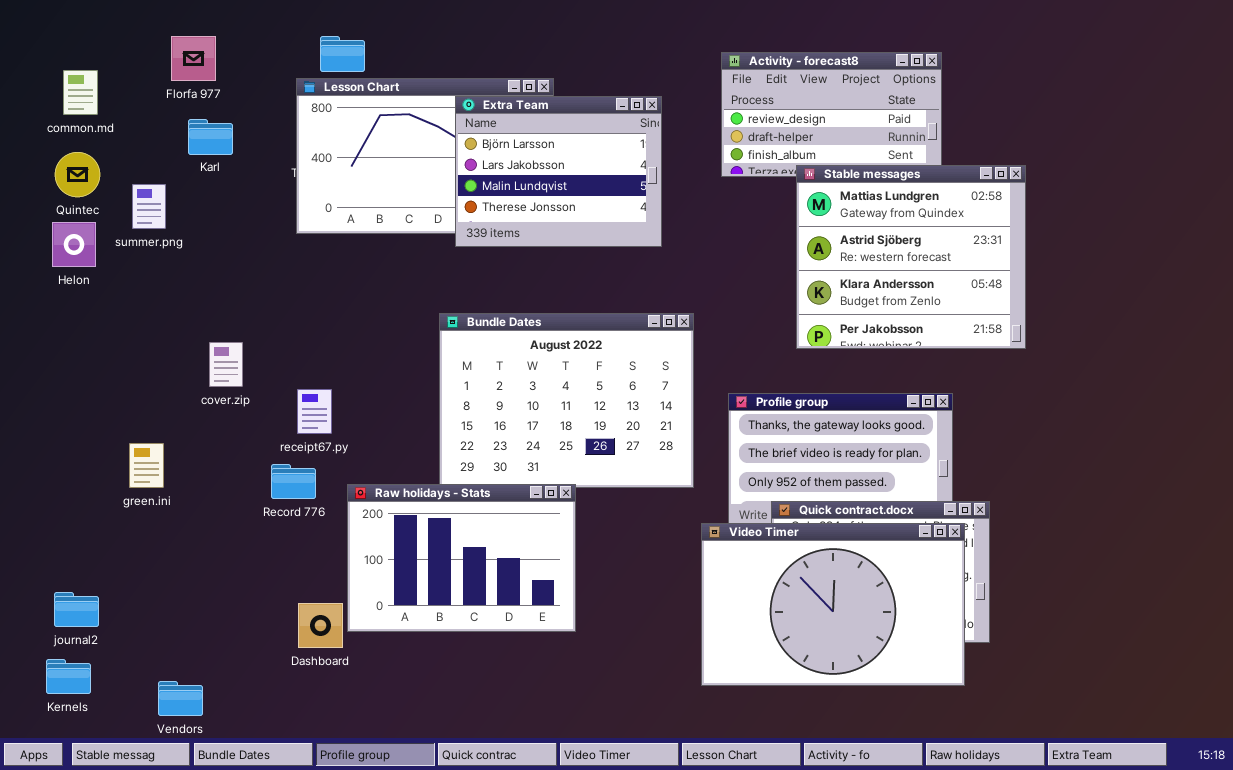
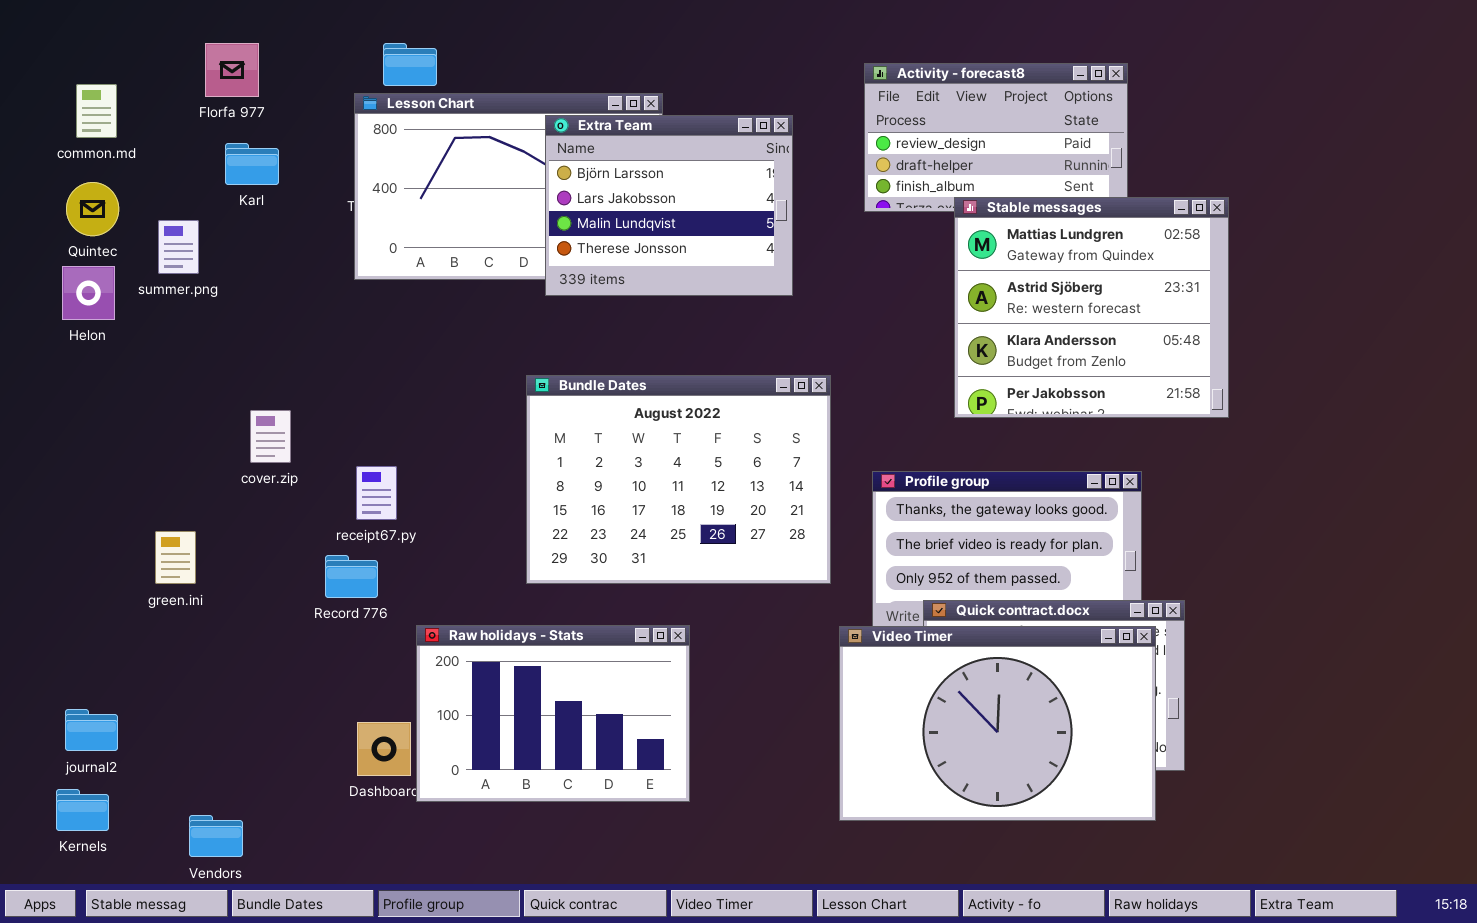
Raw holidays - Stats: [347,484,576,632] -> [416,625,690,802], moved

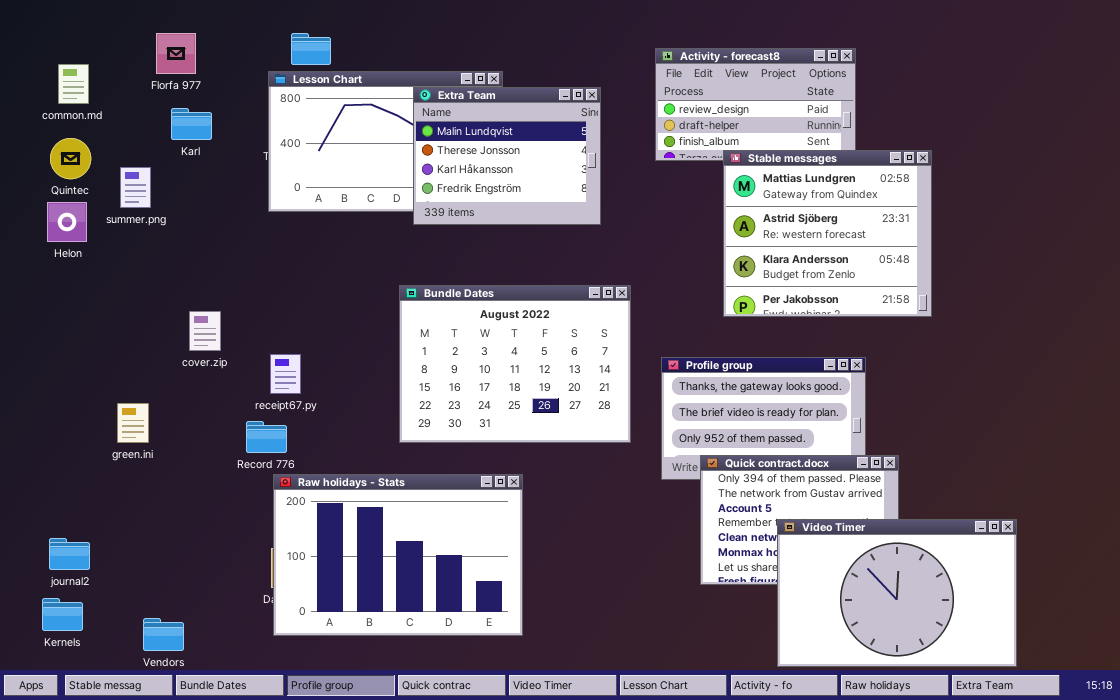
Extra Team: [545,115,793,296] -> [413,87,601,225], scrolled down 2 rows
Raw holidays - Stats: [416,625,690,802] -> [273,474,523,636], resized
Video Timer: [839,626,1156,821] -> [777,519,1017,667], moved

